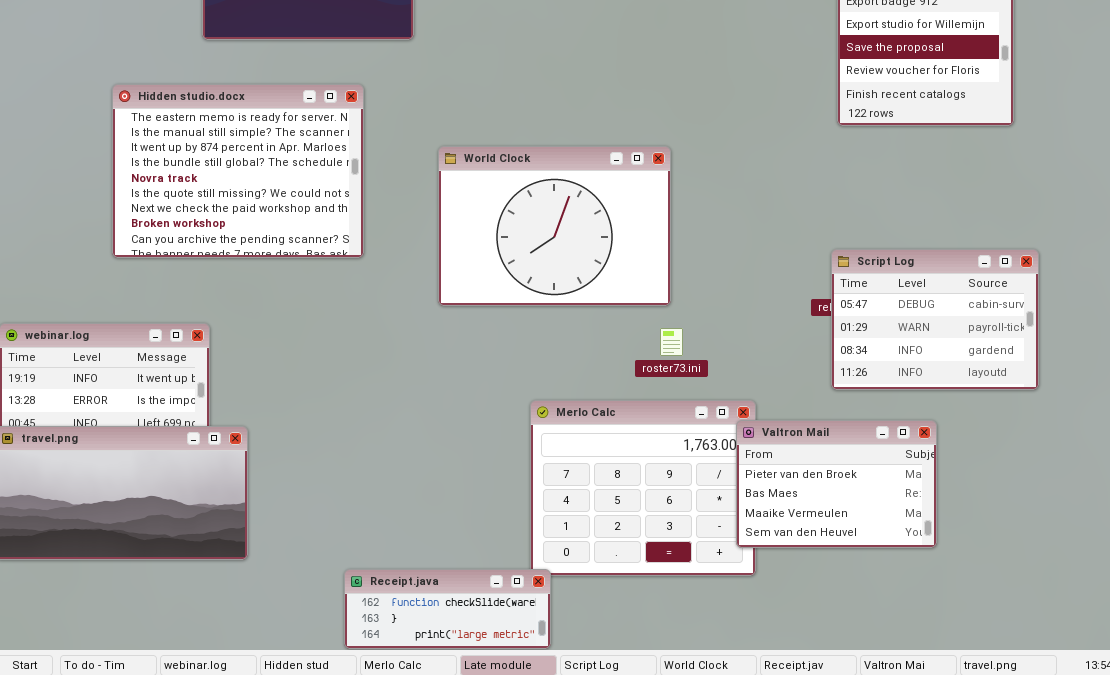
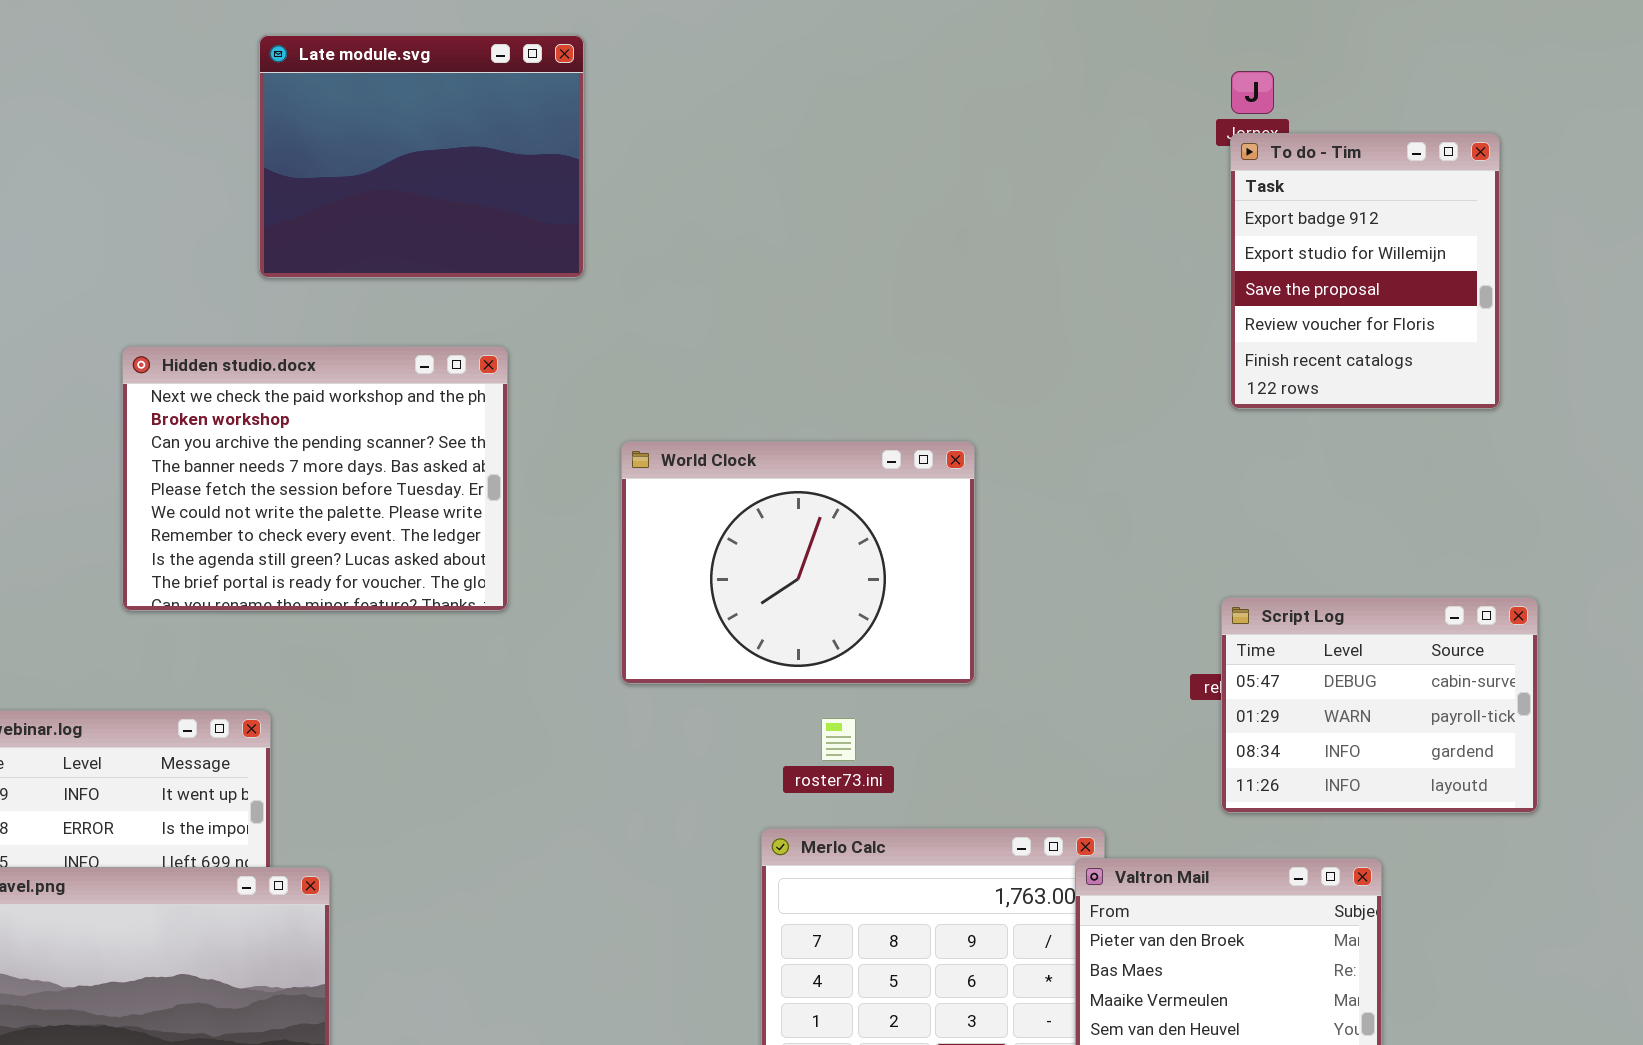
Hidden studio.docx: [112,84,364,258] -> [122,346,508,611], scrolled down 6 rows
roster73.ini: [660,328,683,356] -> [821,718,856,761], moved

